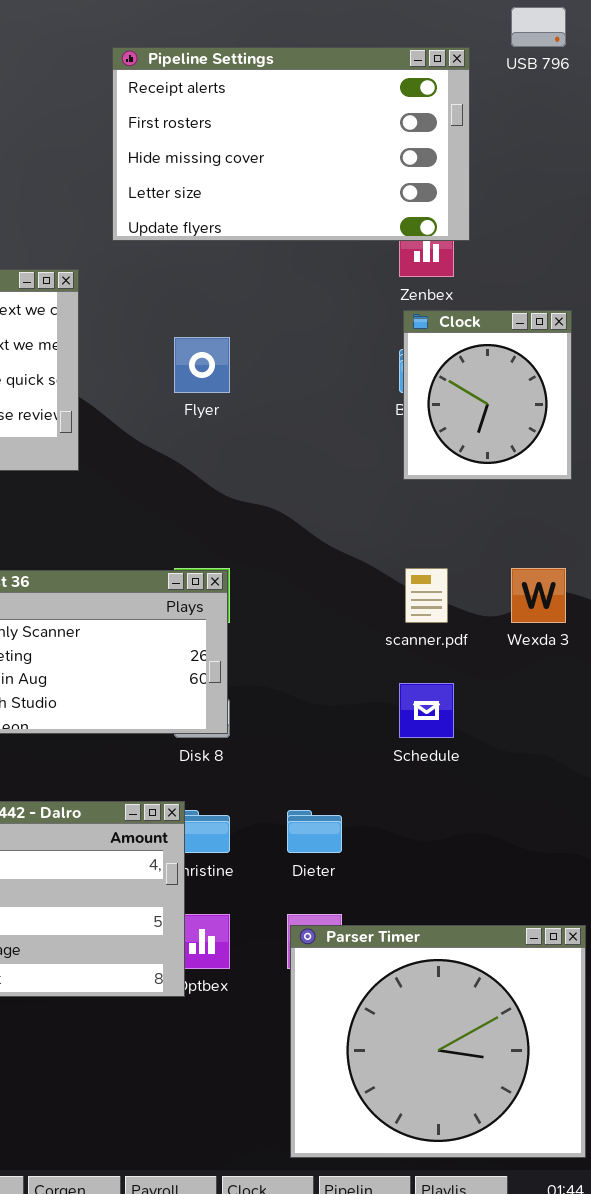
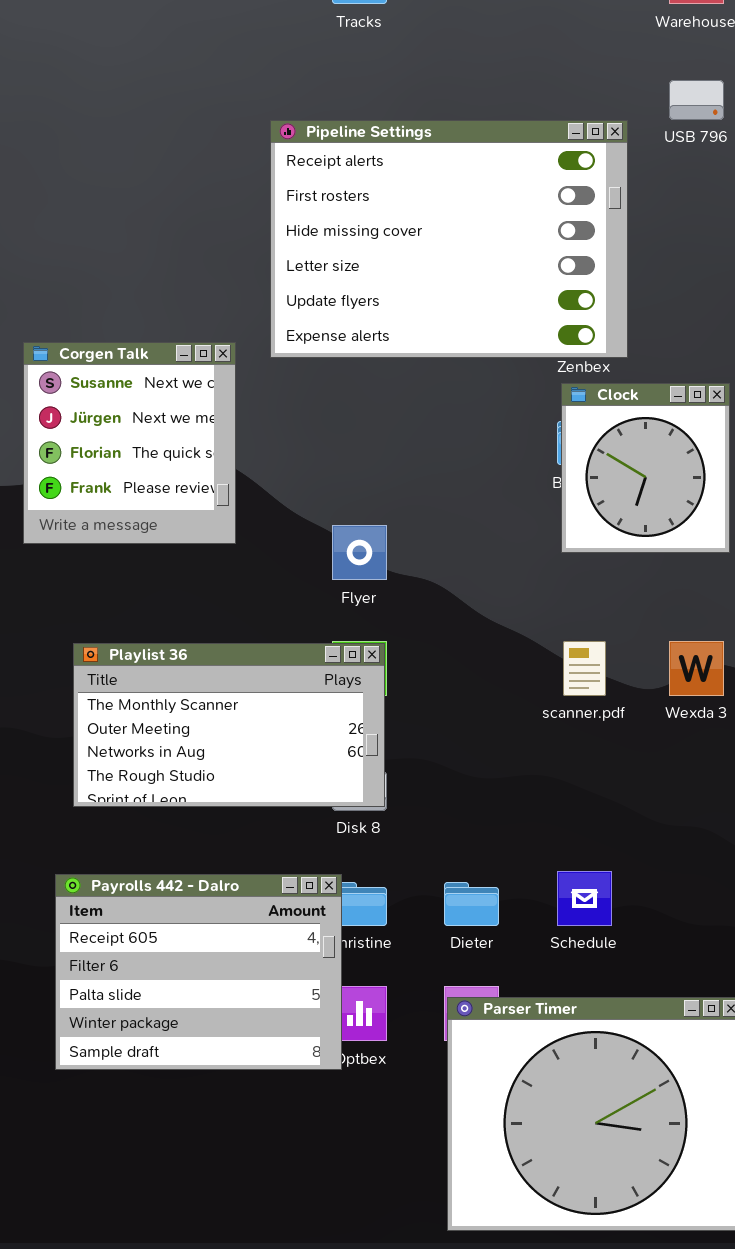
Pipeline Settings: [112,47,470,241] -> [270,120,628,358], resized
Flyer: [174,337,230,393] -> [332,525,387,580], moved
Schedule: [399,683,454,738] -> [557,871,612,926], moved

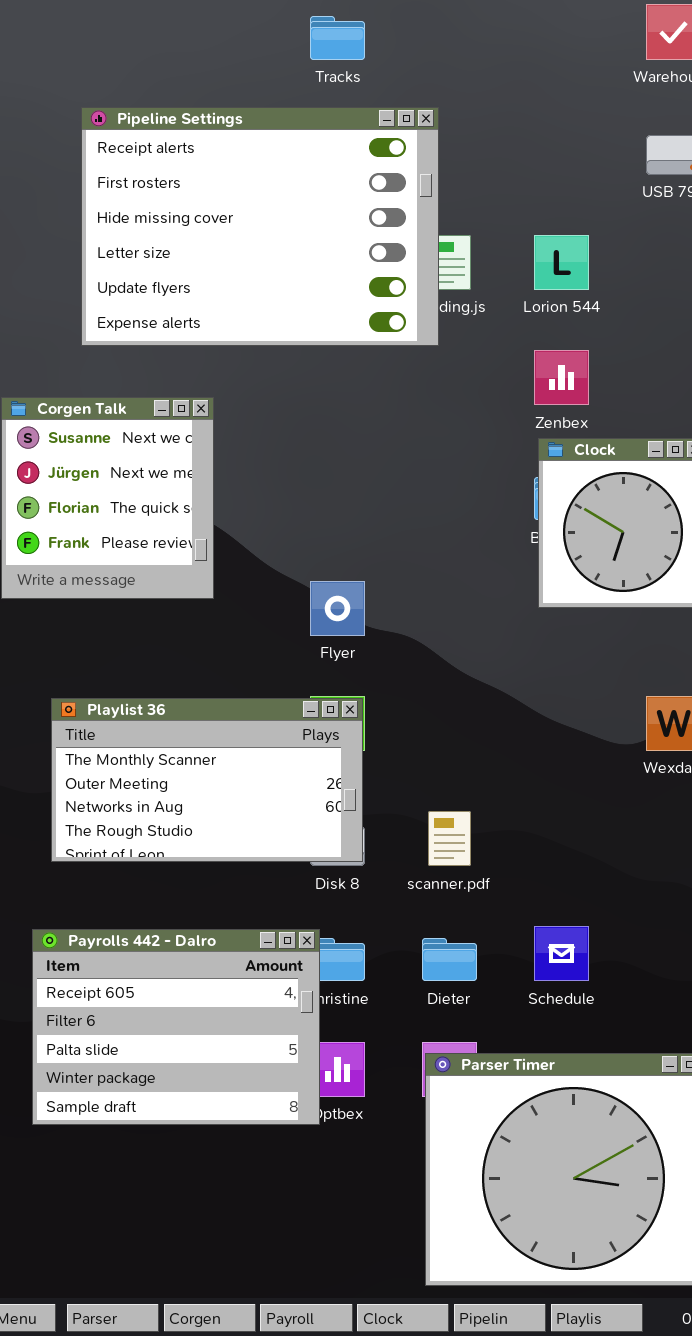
Pipeline Settings: [270,120,628,358] -> [81,107,439,346], moved
scanner.pdf: [563,641,606,696] -> [428,811,471,866], moved

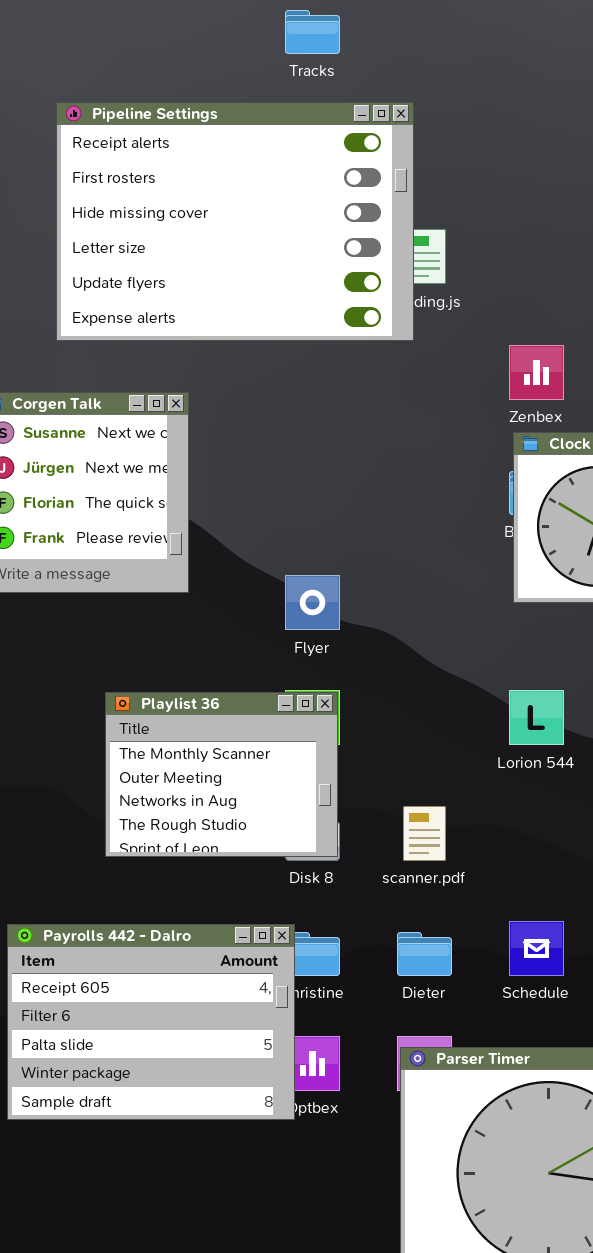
Lorion 544: [534,235,589,290] -> [509,690,564,745], moved
Playlist 36: [51,698,363,862] -> [105,692,338,857], resized

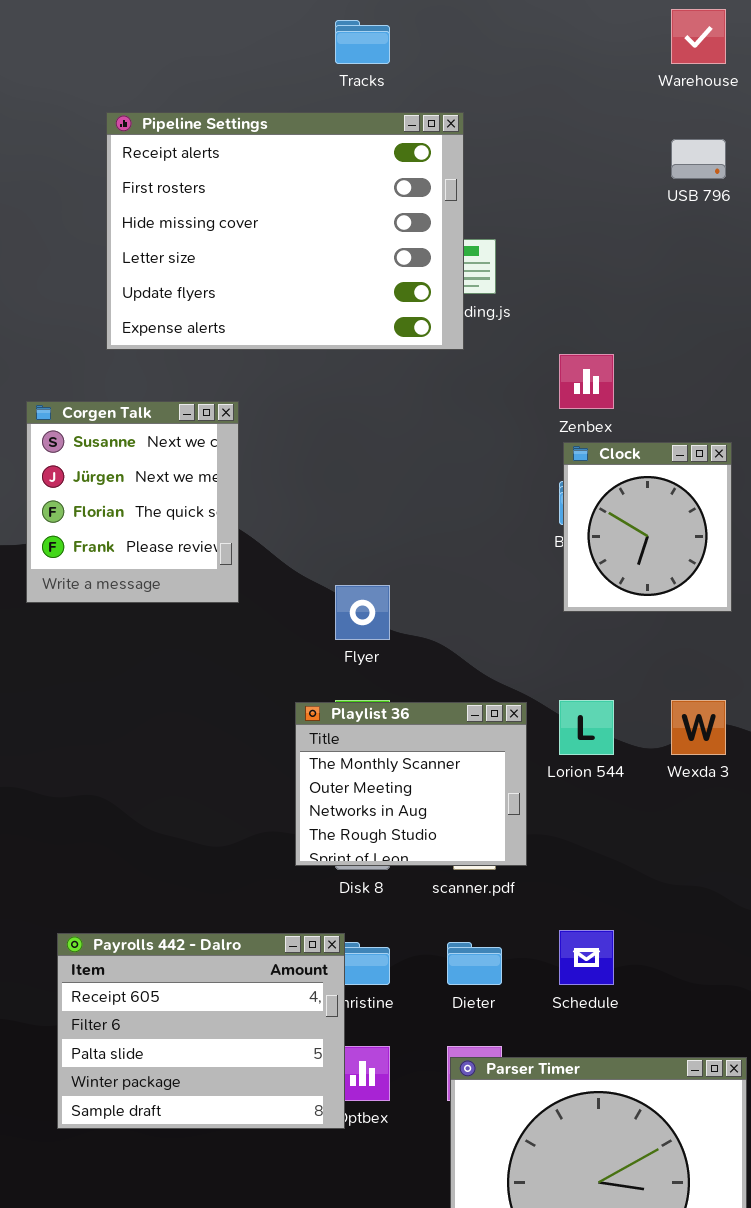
Playlist 36: [105,692,338,857] -> [295,702,527,866], moved

